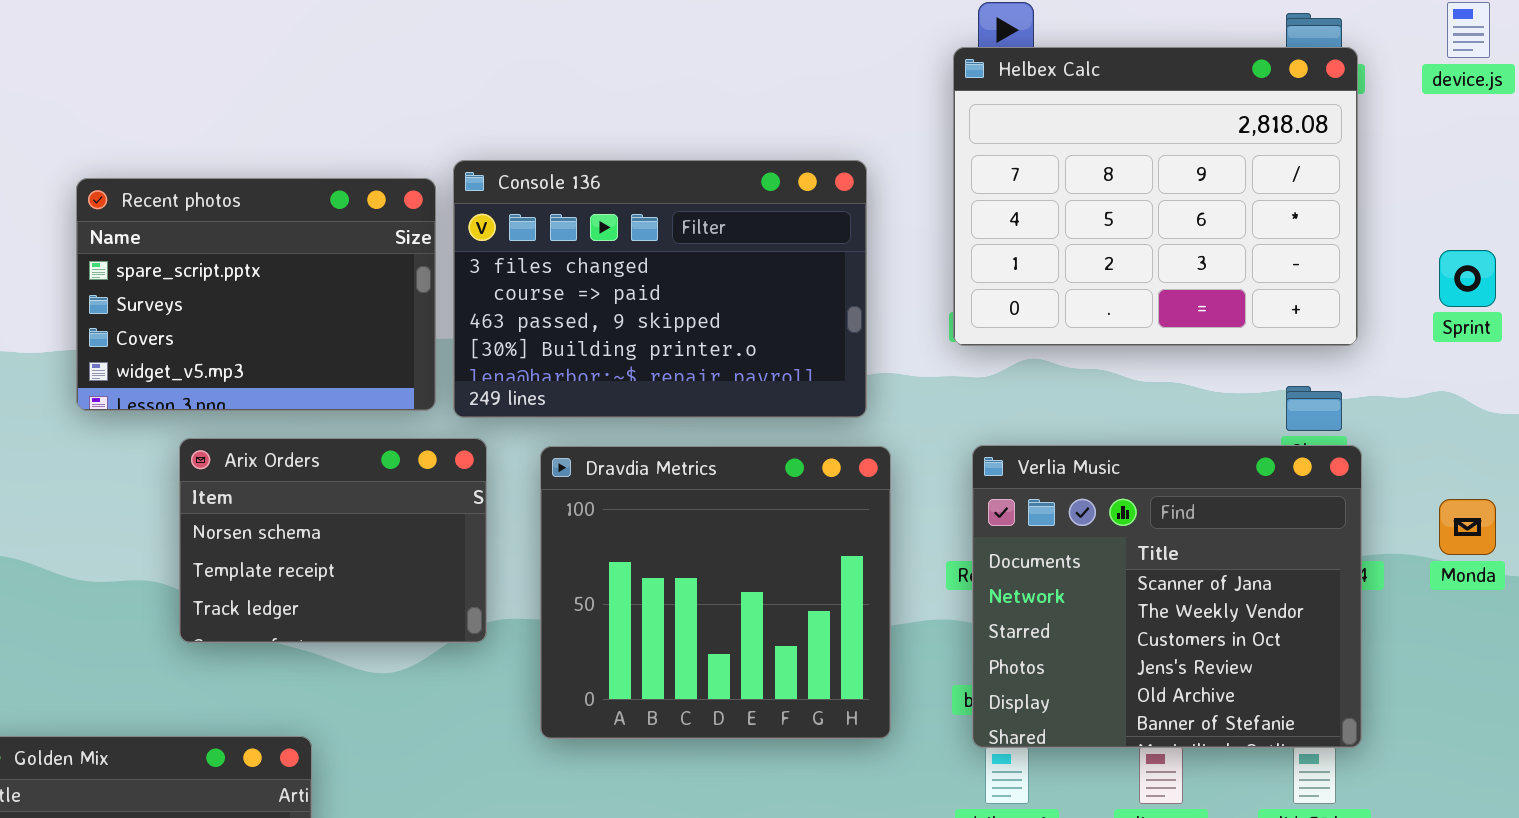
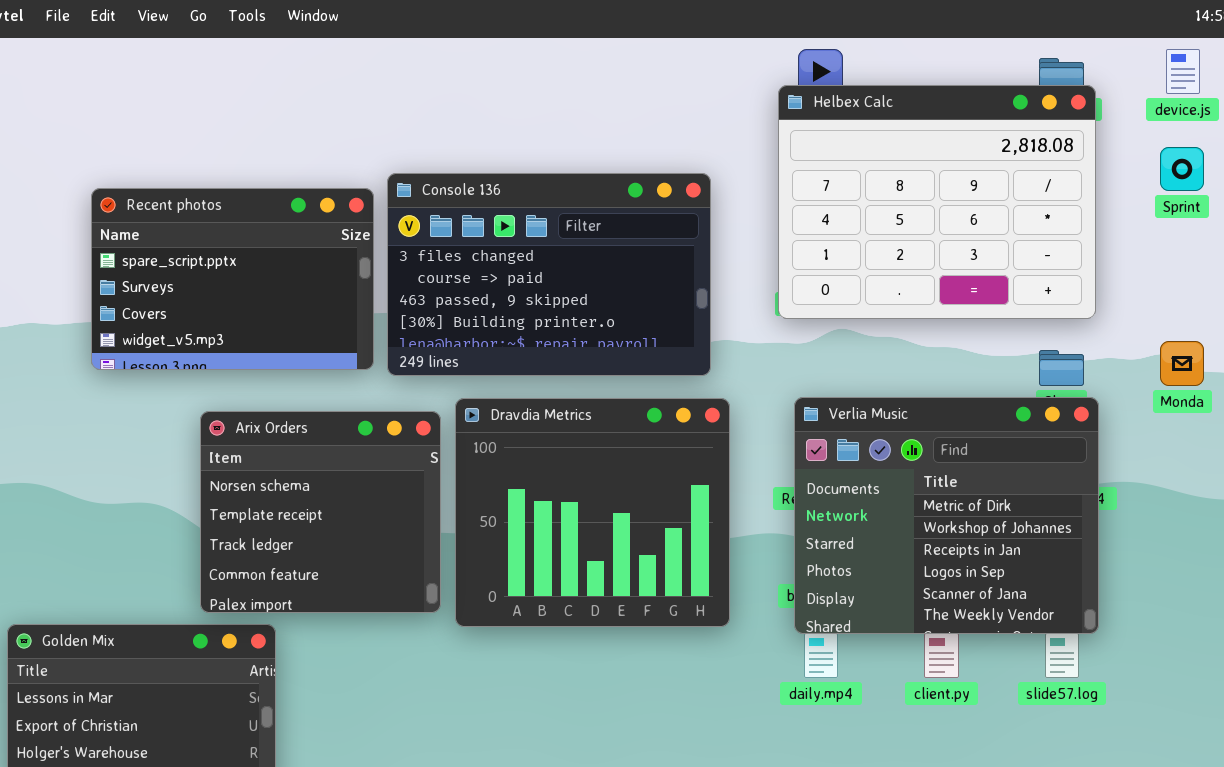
Sprint: [1439,250,1496,307] -> [1160,147,1204,191], moved
Arix Orders: [179,438,487,643] -> [200,411,441,613], moved, resized
Verlia Music: [972,445,1362,748] -> [794,397,1099,634], scrolled up 4 rows
Monda: [1439,499,1496,555] -> [1160,341,1204,386], moved

